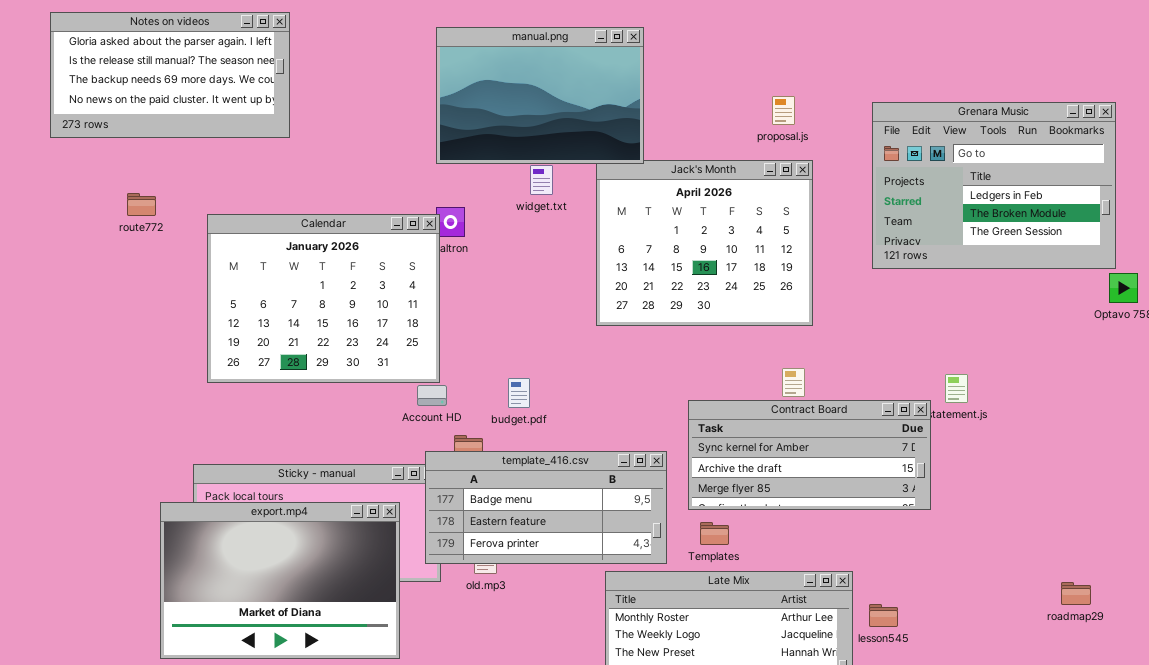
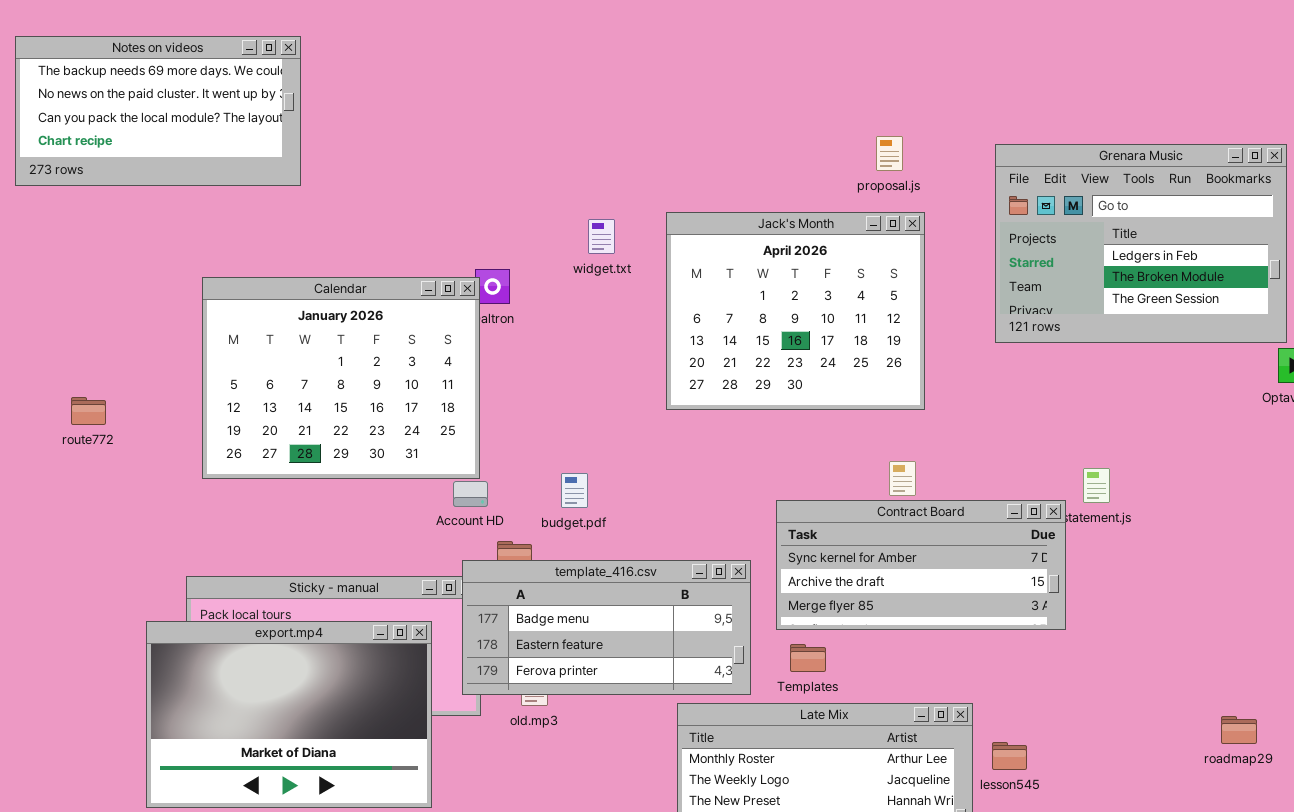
Notes on videos: [50,12,290,138] -> [15,36,301,186], scrolled down 2 rows
manual.png: [436,27,644,164] -> none, closed
route772: [127,193,156,216] -> [71,397,106,425], moved

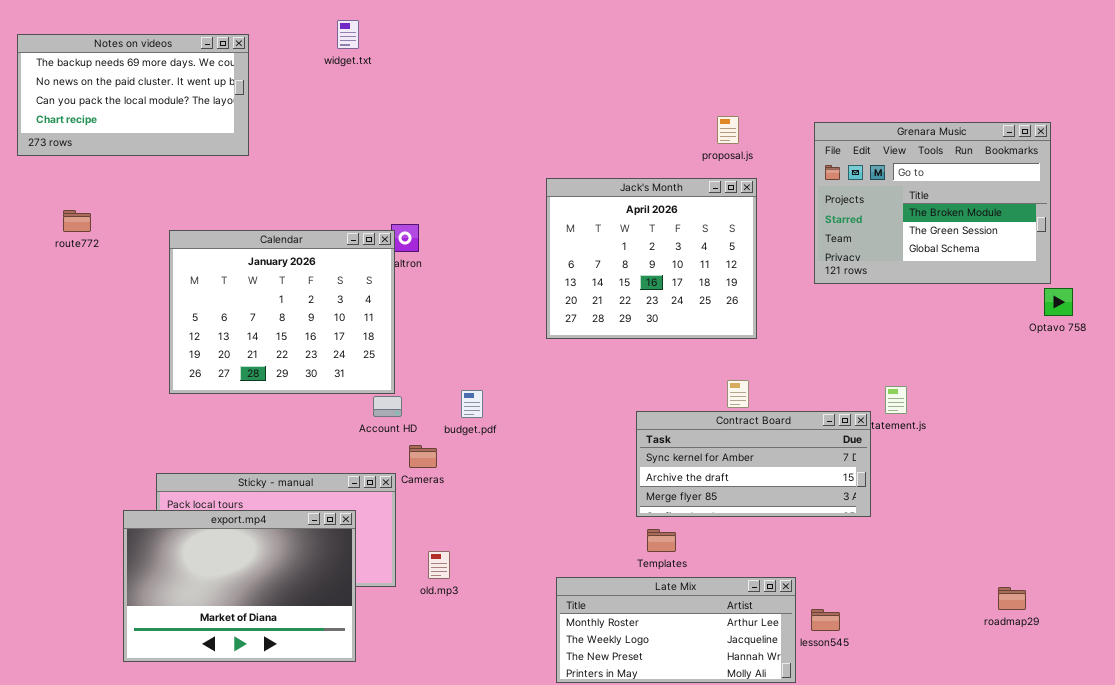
Grenara Music: [995,144,1287,343] -> [814,122,1051,284], scrolled down 1 row
widget.txt: [588,219,615,254] -> [337,20,359,49], moved
route772: [71,397,106,425] -> [63,210,91,232], moved
template_416.csv: [462,560,751,695] -> none, closed

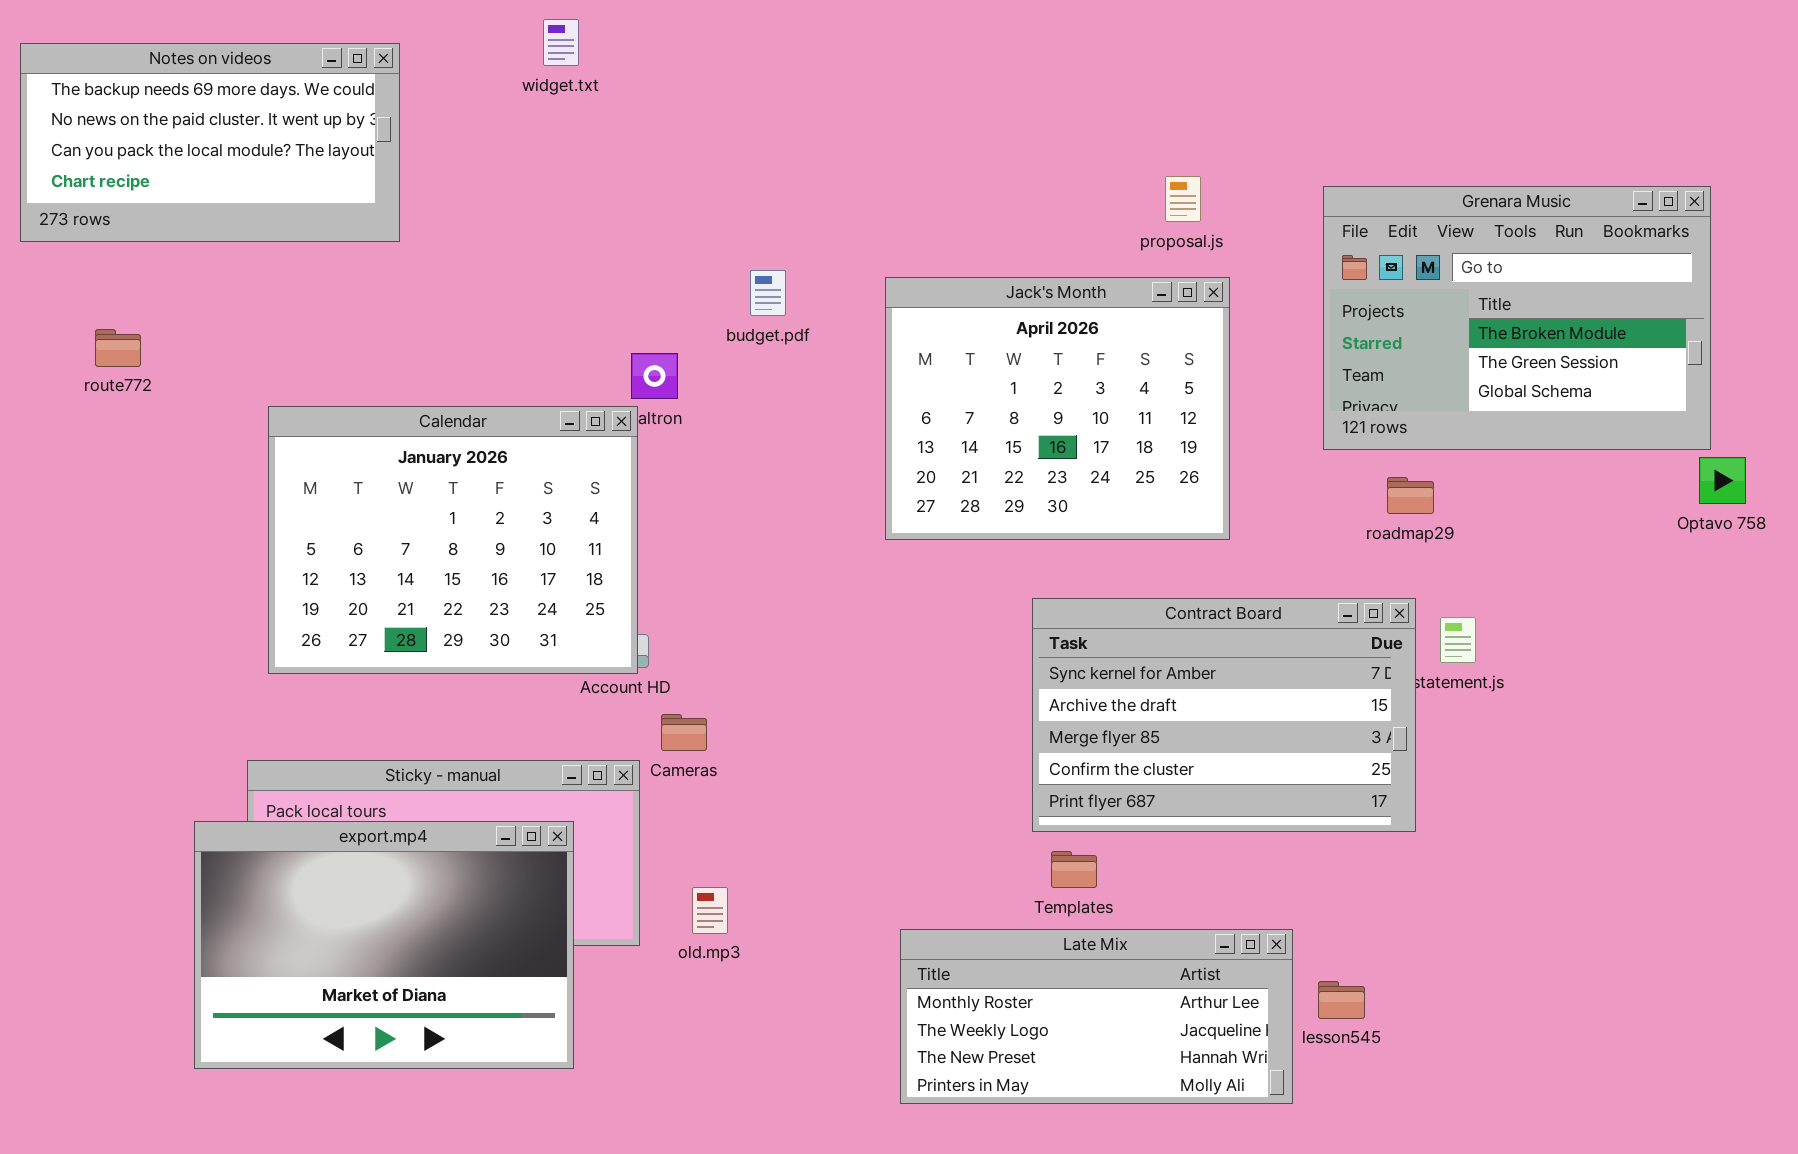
Calendar: [169,230,395,394] -> [268,406,638,674], moved
budget.pdf: [461,390,483,418] -> [750,270,786,316], moved
Contract Board: [636,411,871,517] -> [1032,598,1416,832], resized
roadmap29: [998,587,1026,610] -> [1387,477,1434,514], moved

